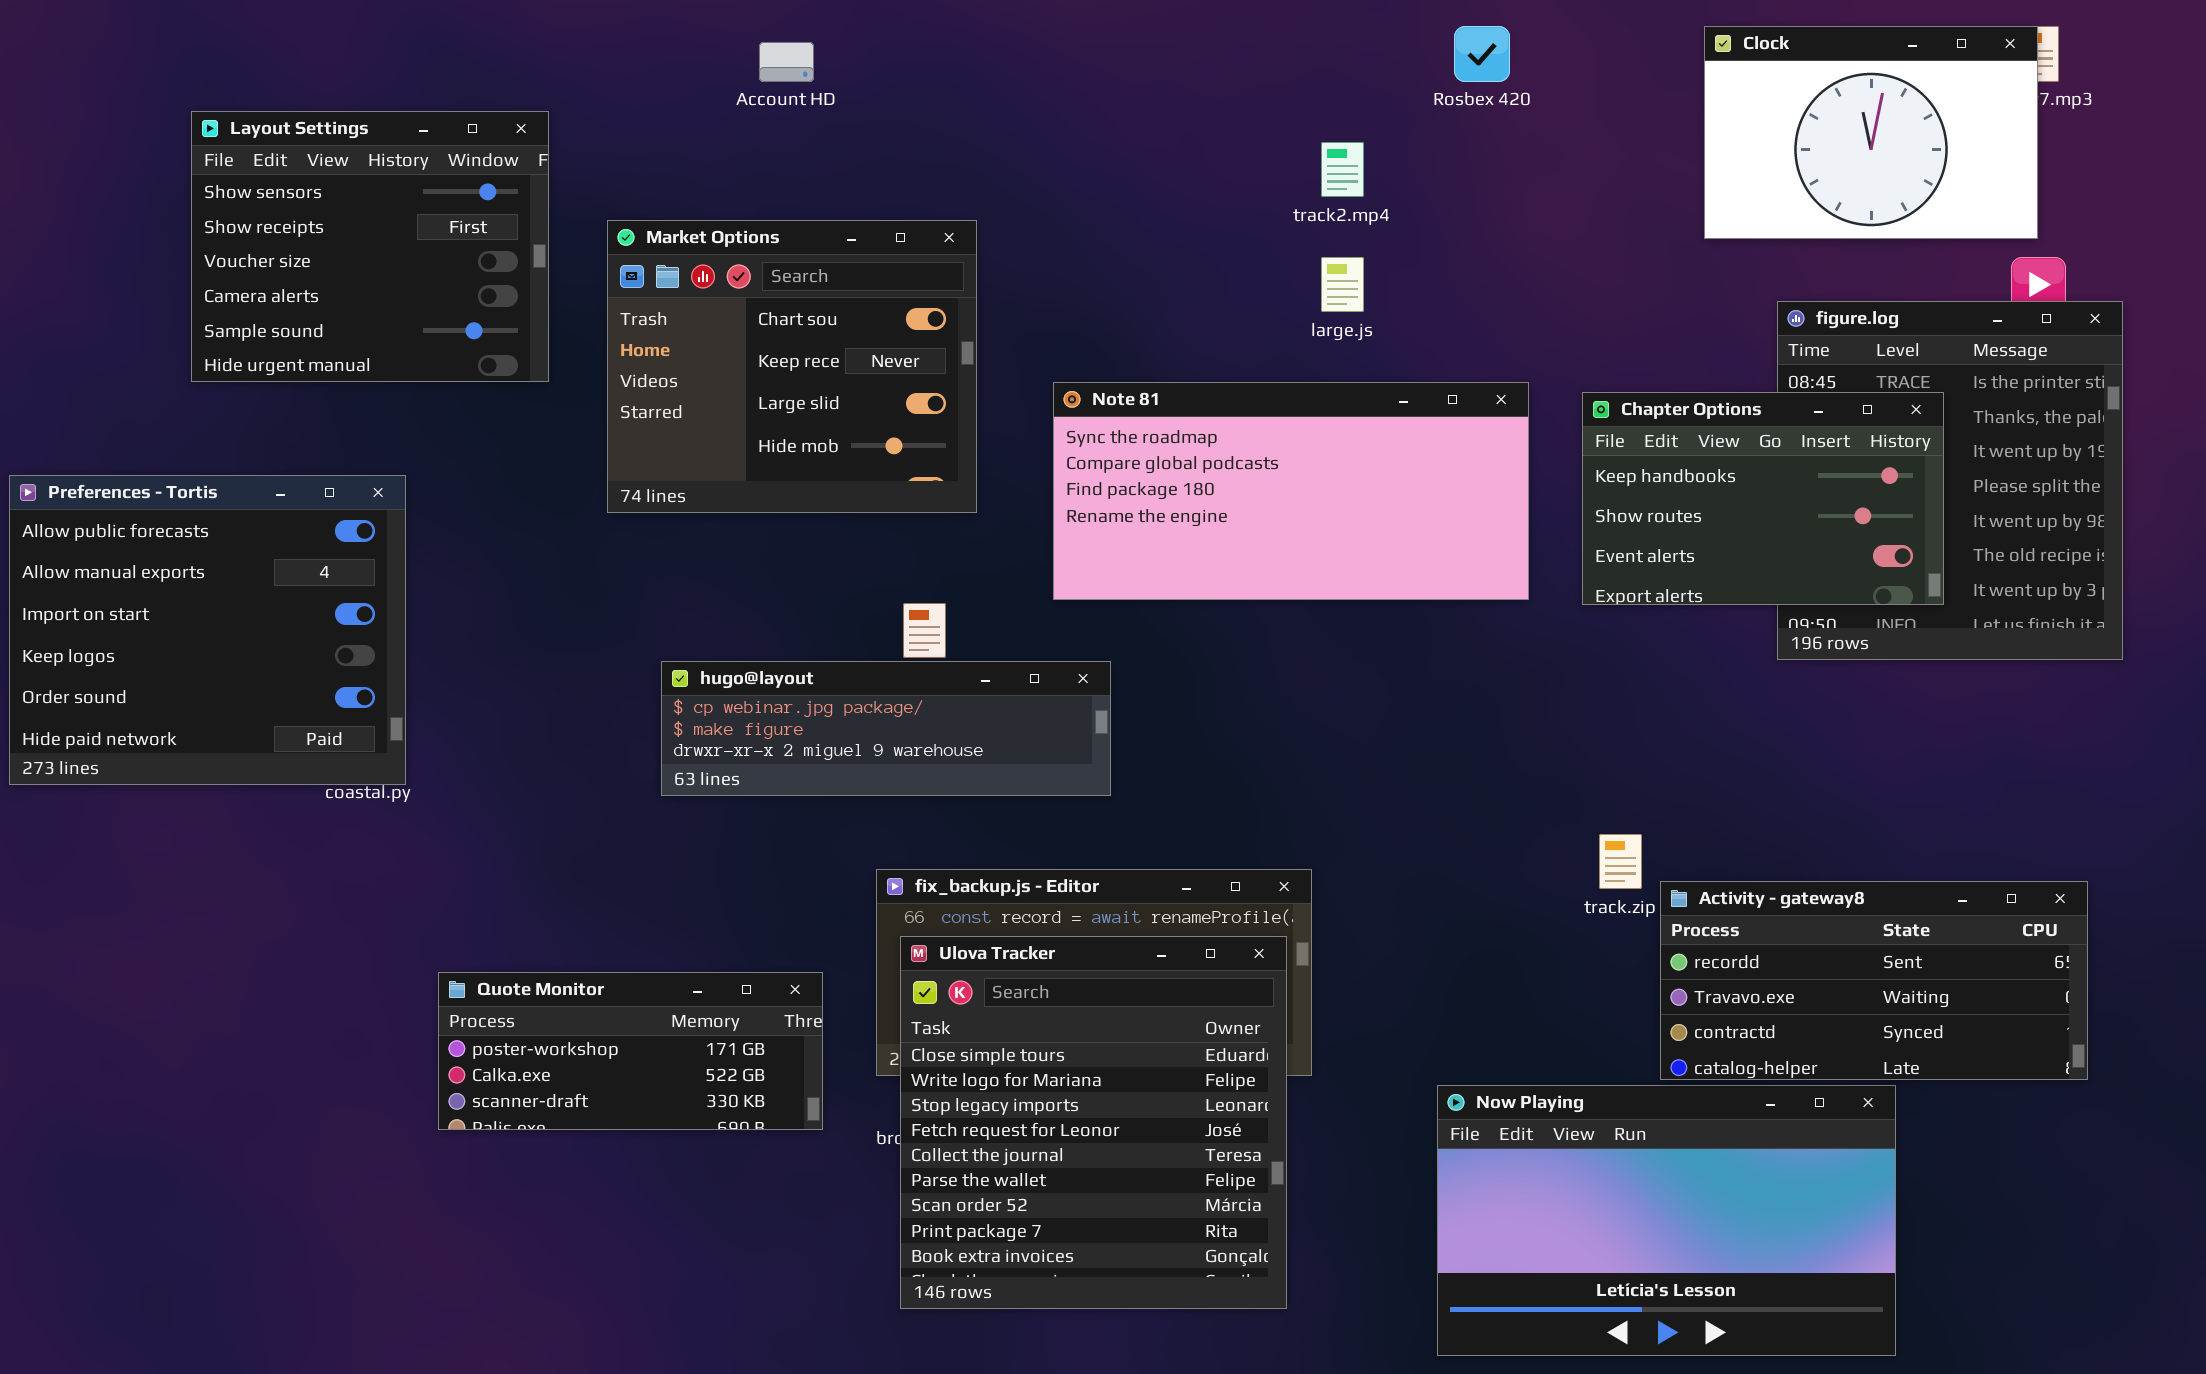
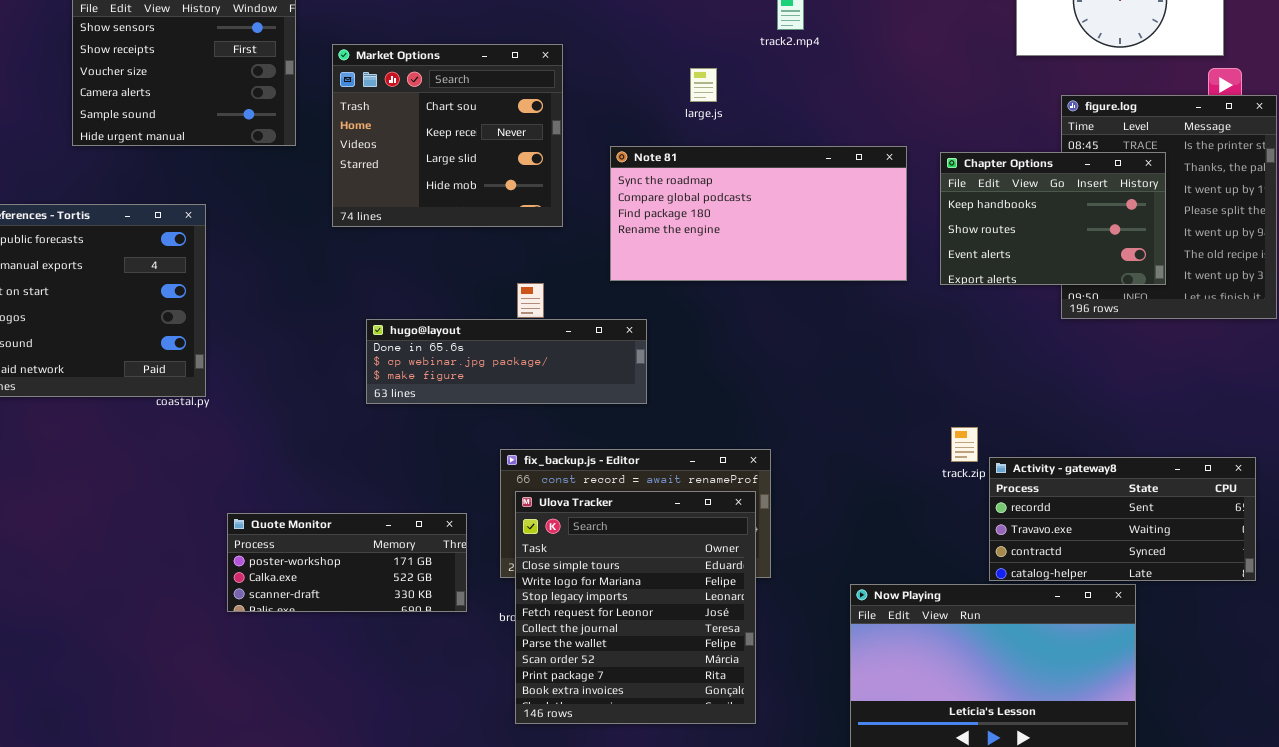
large.js: [1321,257,1364,312] -> [690,68,717,102], moved
hugo@layout: [661,661,1111,796] -> [366,319,647,404], scrolled up 1 row

